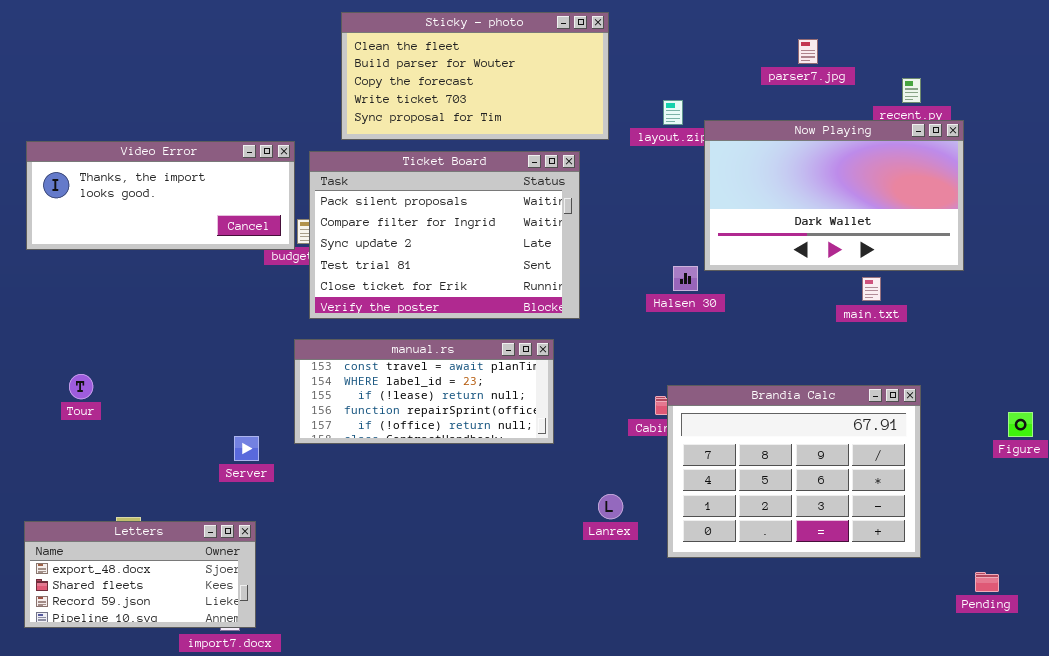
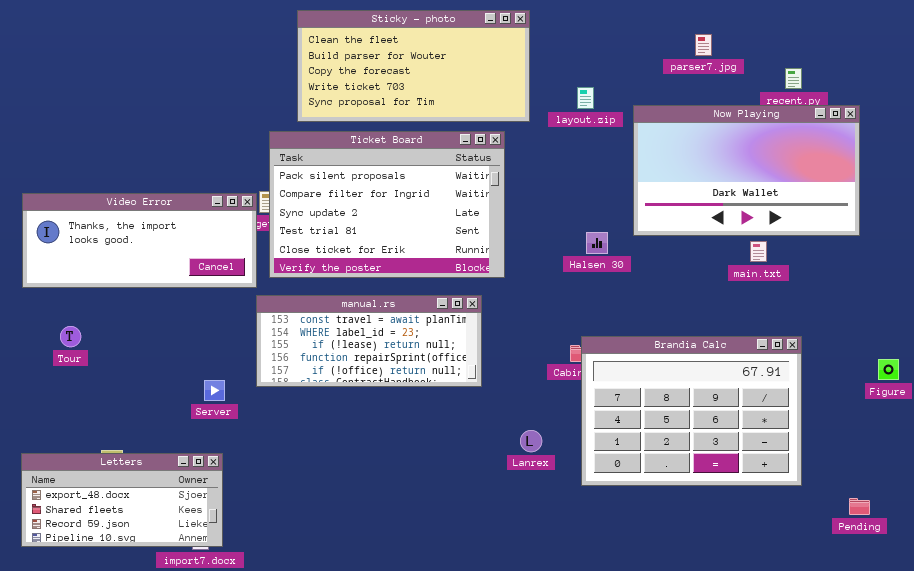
Now Playing: [704,120,964,271] -> [633,105,860,236], moved
Video Error: [26,141,295,250] -> [22,193,257,288], moved

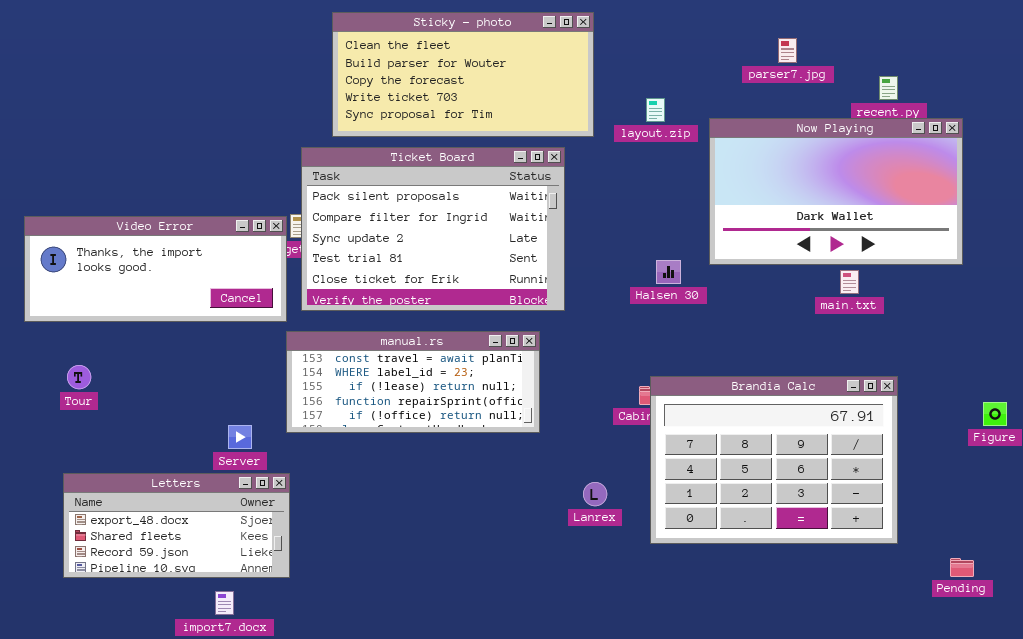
Letters: [21,453,223,547] -> [63,473,290,578], moved

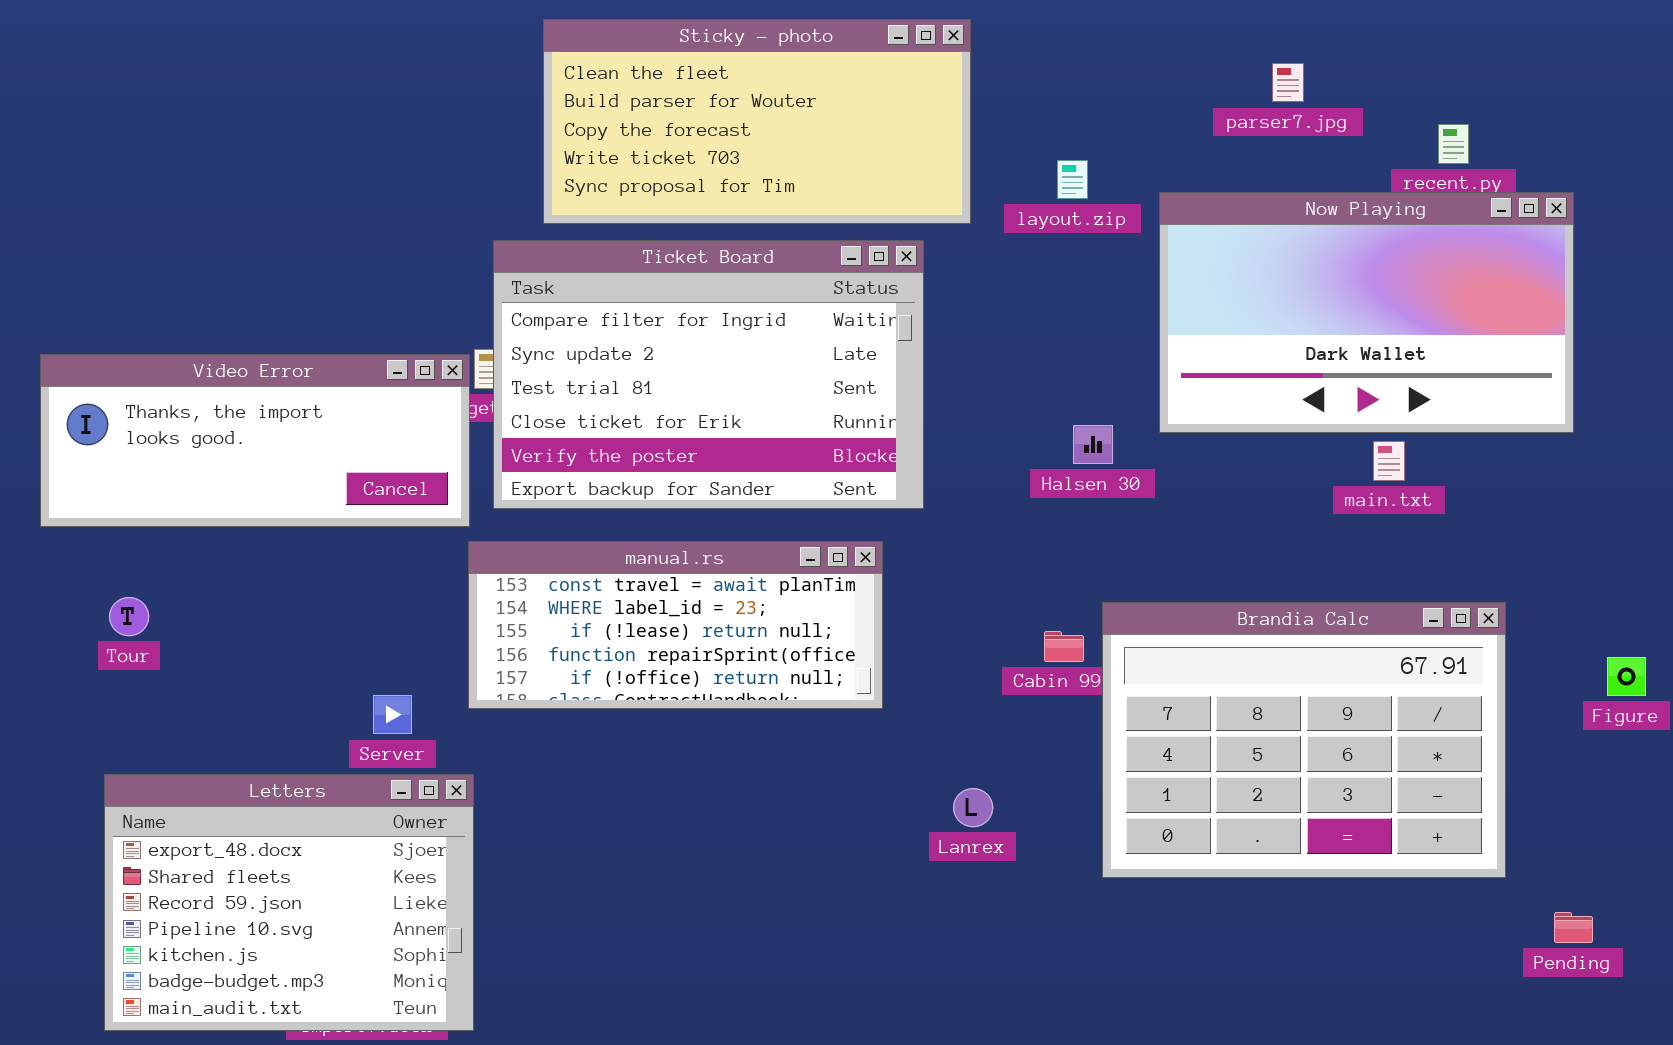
Ticket Board: [301,147,565,311] -> [493,240,924,509], scrolled down 1 row
Brandia Calc: [650,376,898,544] -> [1102,602,1506,878], moved
Letters: [63,473,290,578] -> [104,774,474,1031], resized

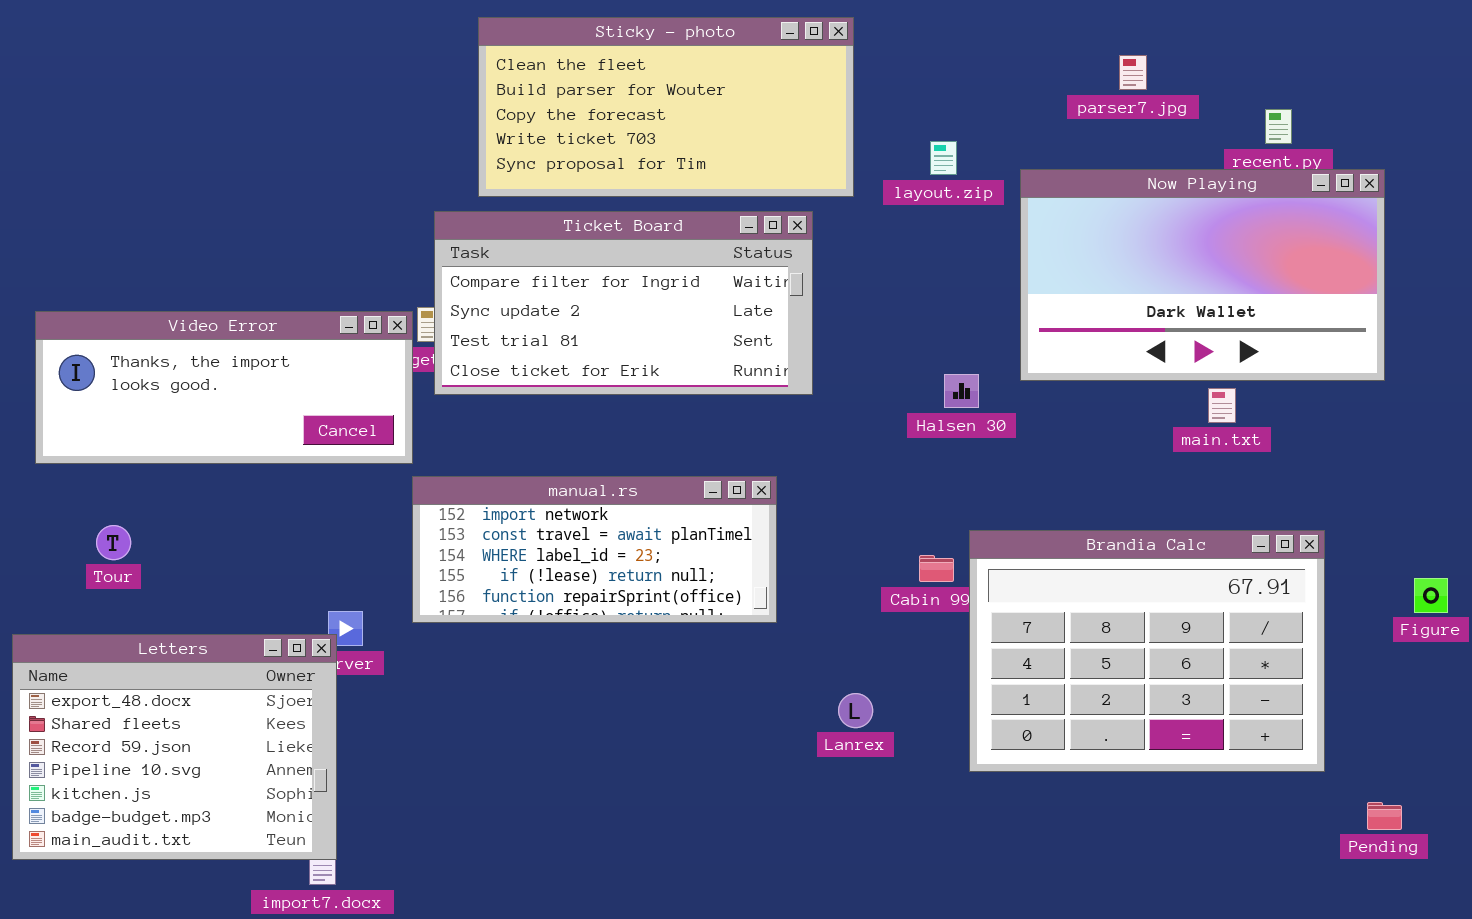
Ticket Board: [493,240,924,509] -> [434,211,813,395], resized
manual.rs: [468,541,883,709] -> [412,476,777,623], scrolled up 1 row
Letters: [104,774,474,1031] -> [12,634,337,860], moved

